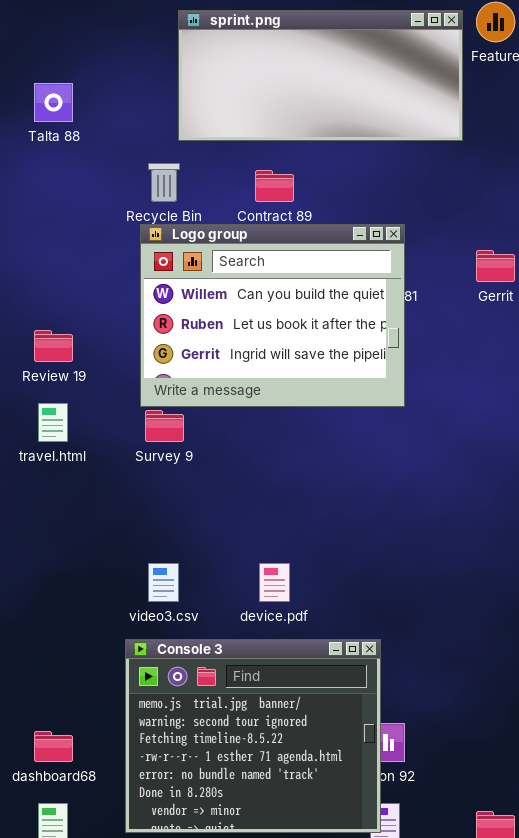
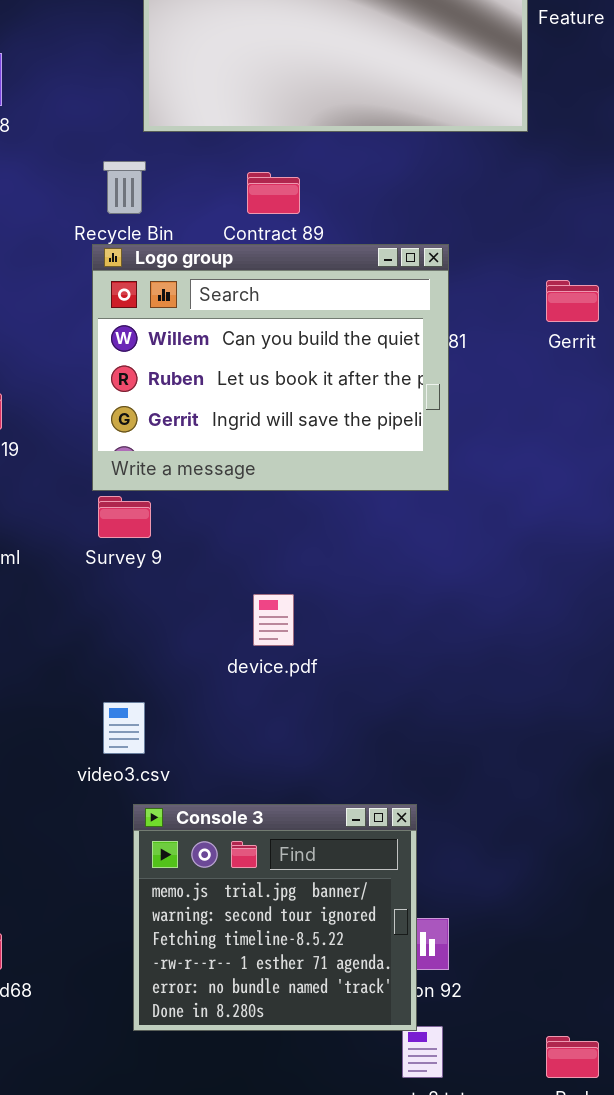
device.pdf: [259,563,290,602] -> [253,594,294,646], moved
Console 3: [125,639,381,833] -> [133,804,417,1031], resized

